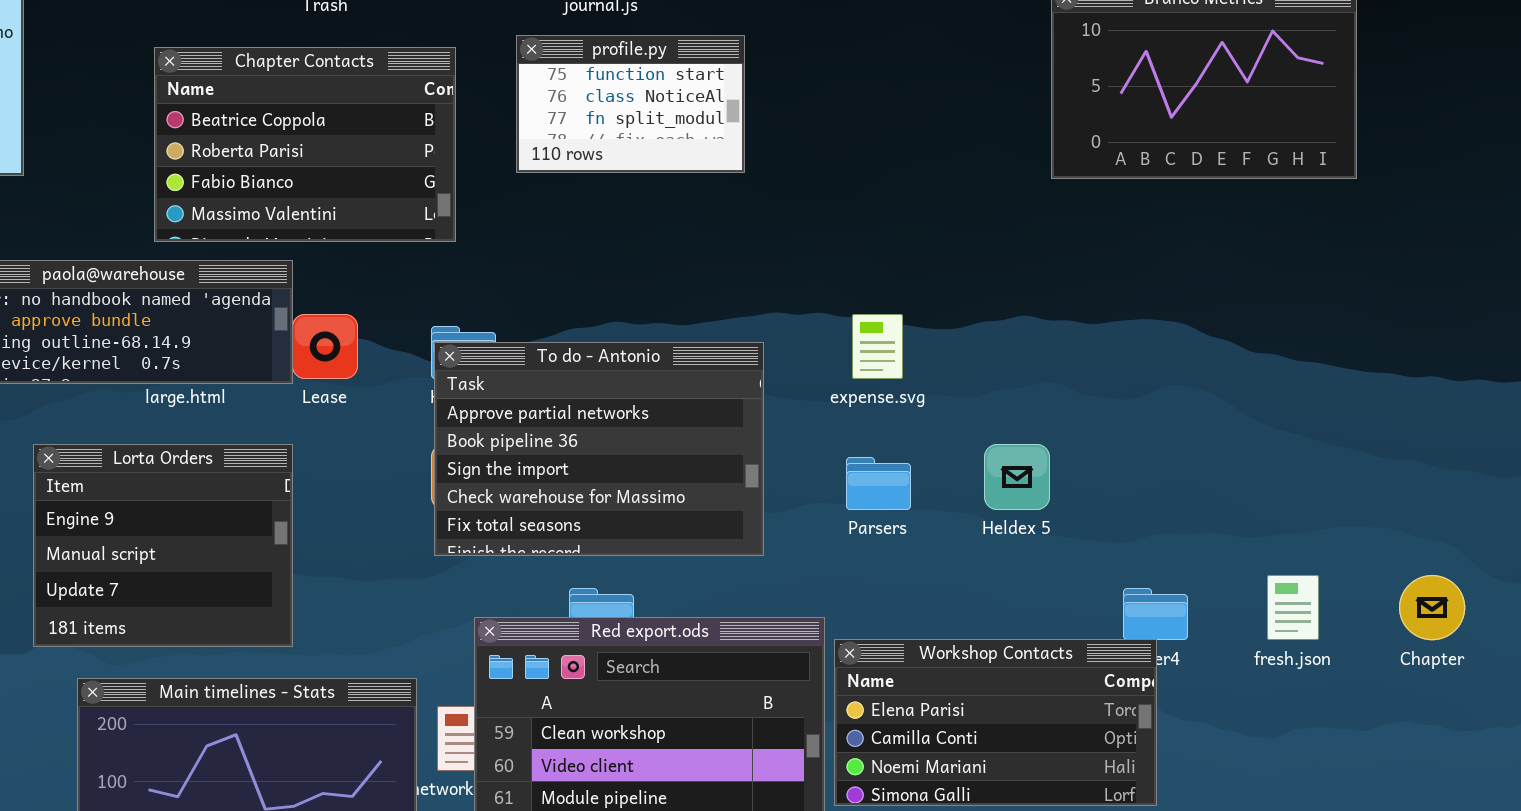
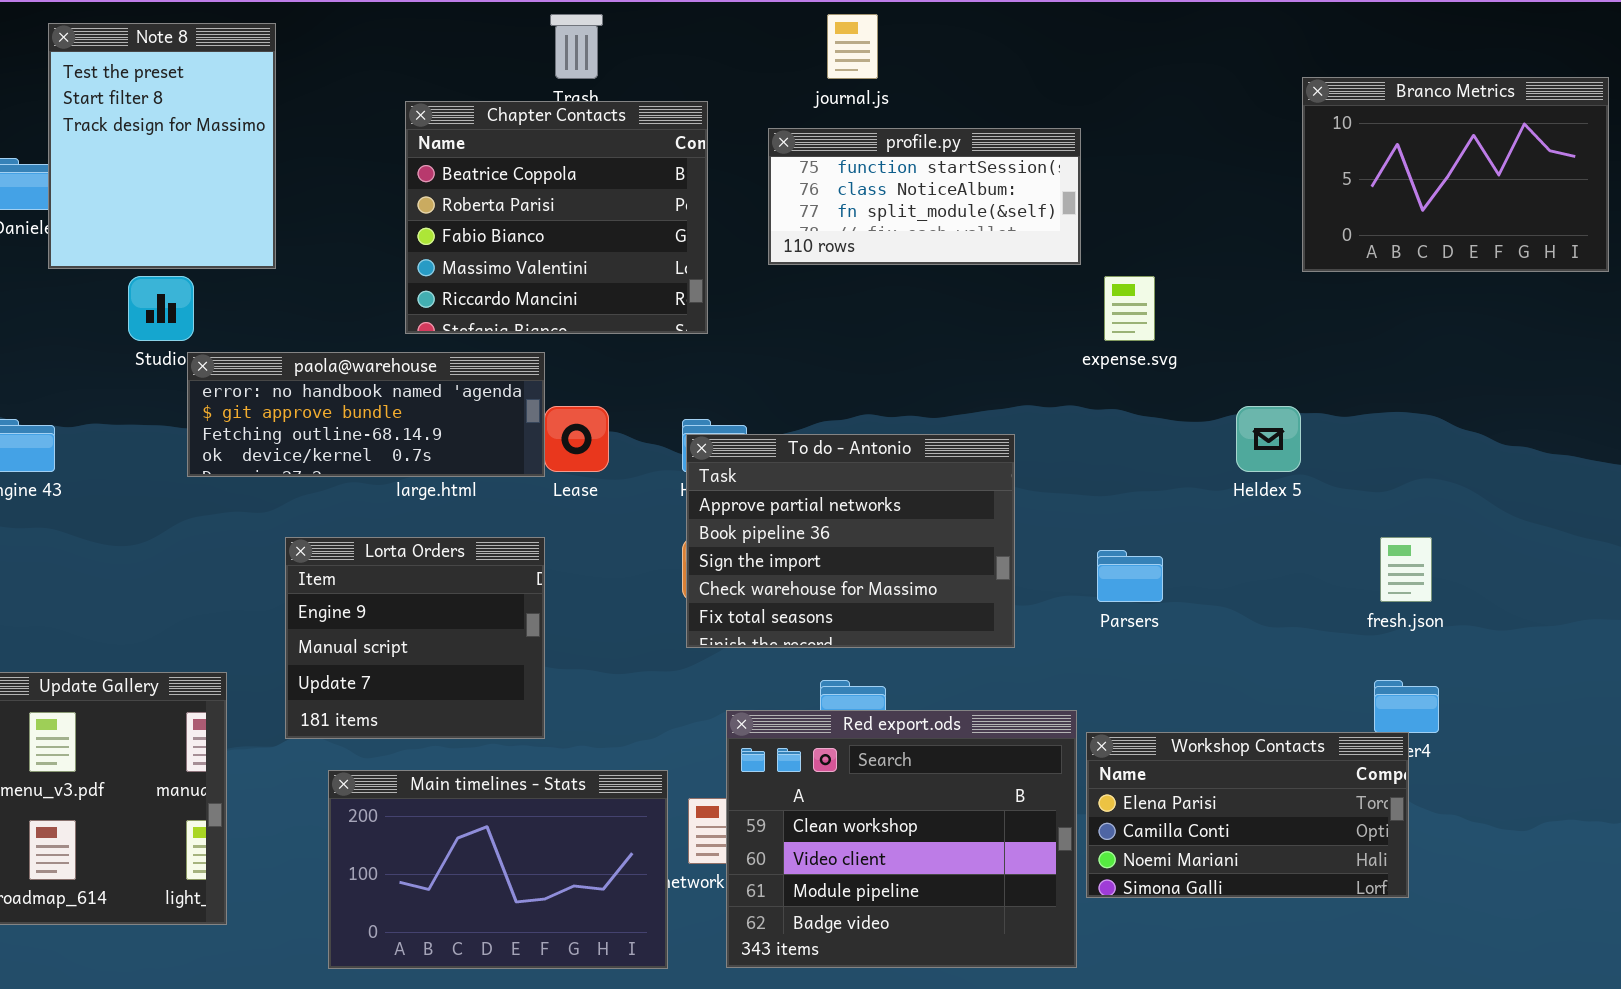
profile.py: [516,35,745,173] -> [768,128,1081,265], resized
Chapter Contacts: [154,47,456,242] -> [405,101,708,334], resized
expense.svg: [852,314,903,379] -> [1104,276,1155,341], moved
Heldex 5: [984,444,1050,510] -> [1236,406,1301,472], moved
fresh.json: [1267,575,1319,640] -> [1380,537,1432,602], moved

